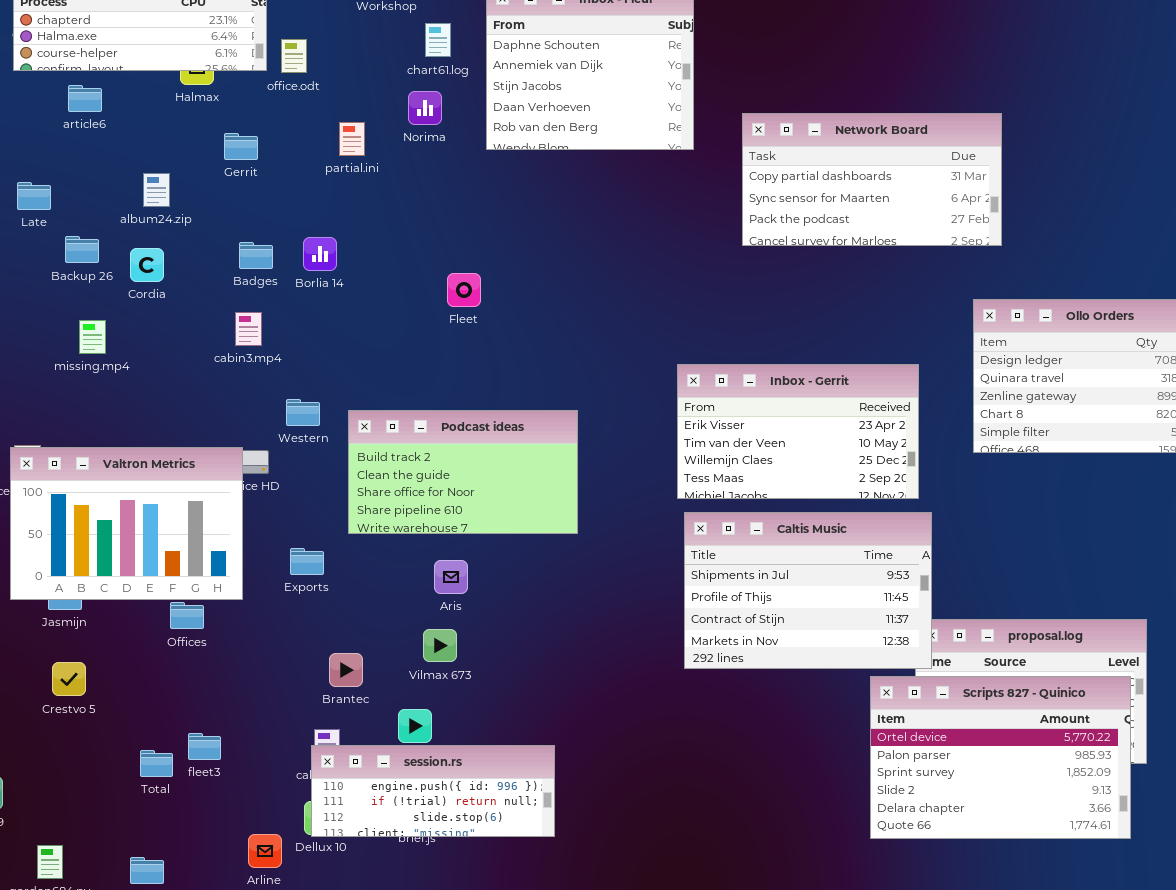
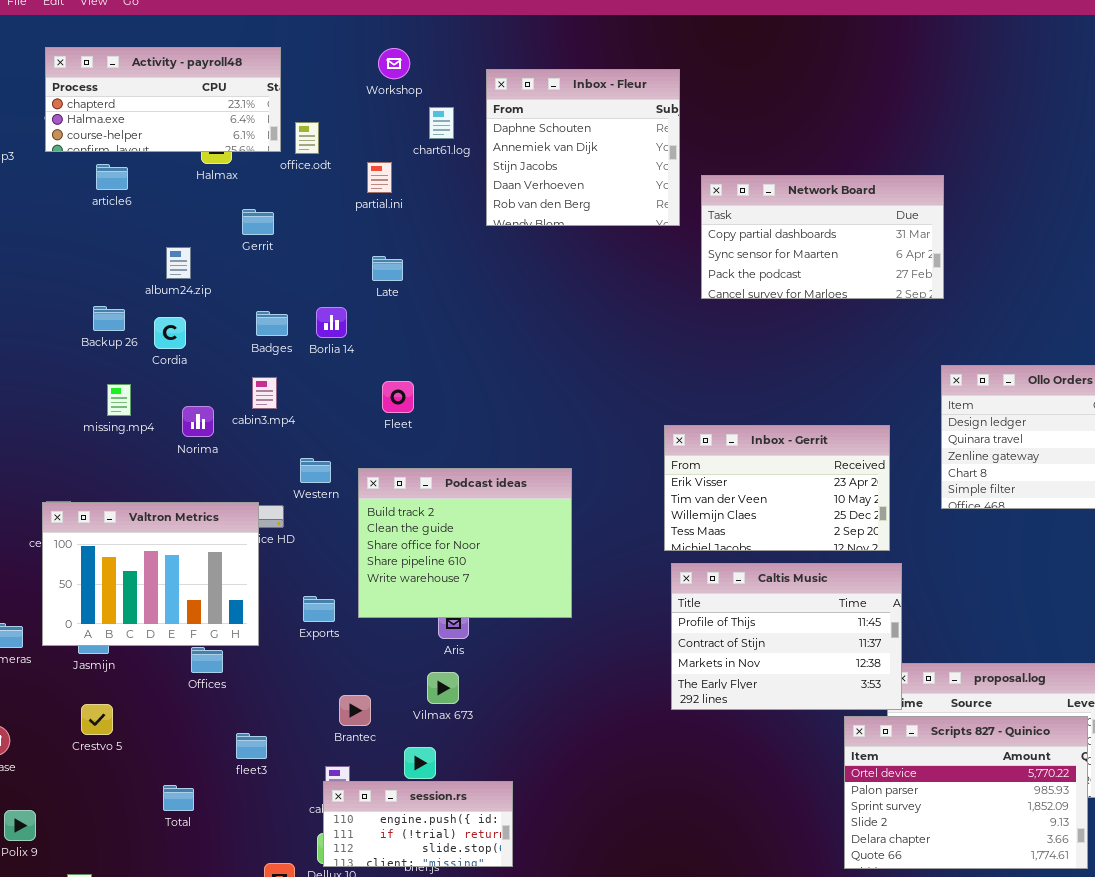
Norima: [408,91,442,125] -> [182,406,214,437], moved
Network Board: [742,113,1002,246] -> [701,175,944,299], moved
partial.ini: [339,122,365,156] -> [367,162,392,193], moved
Late: [17,182,51,210] -> [372,256,403,281], moved
Fleet: [447,273,481,307] -> [382,381,414,413], moved
Podcast ideas: [348,410,578,534] -> [358,468,572,618], resized
Caltis Music: [684,512,932,669] -> [671,563,902,710], scrolled down 1 row
fleet3: [188,733,221,760] -> [236,733,267,759], moved
session.rs: [311,745,555,837] -> [323,781,513,867], resized

